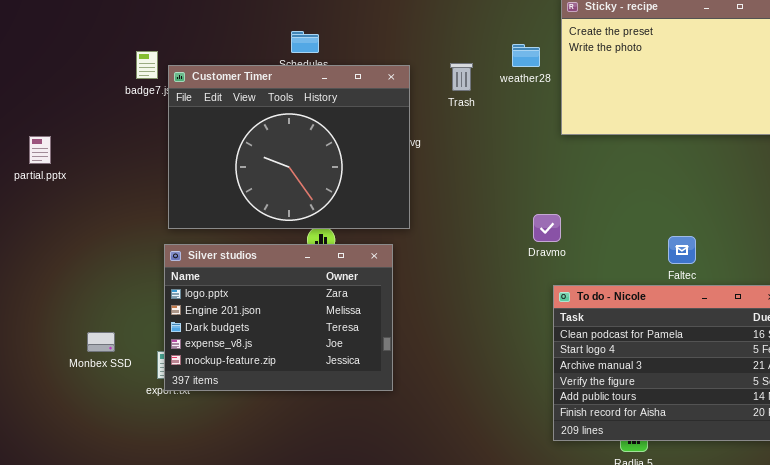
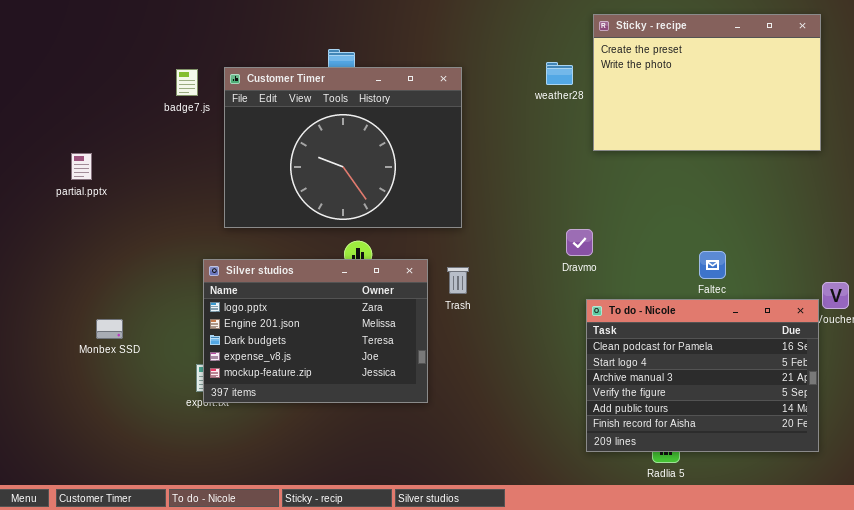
Trash: [450,63,473,91] -> [447,267,469,294], moved
Customer Timer: [168,65,410,229] -> [224,67,462,228], moved
Monbex SSD: [87,332,115,352] -> [96,319,123,339], moved

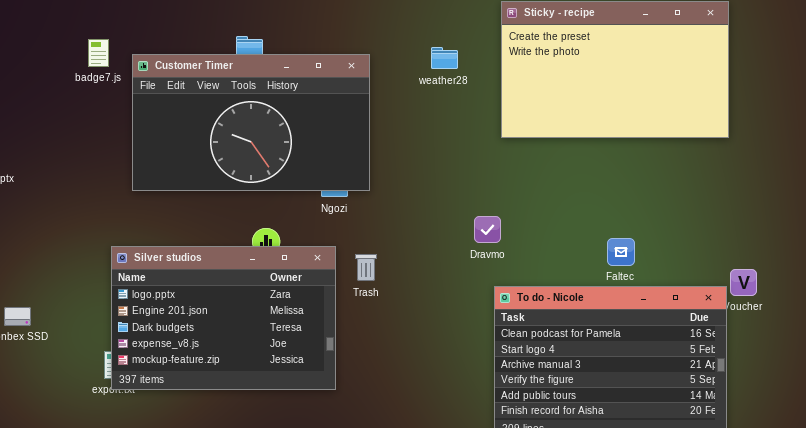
weather28: [546,62,573,85] -> [431,47,458,69], moved
Customer Timer: [224,67,462,228] -> [132,54,370,191], resized
badge7.js: [176,69,198,96] -> [88,39,109,67], moved

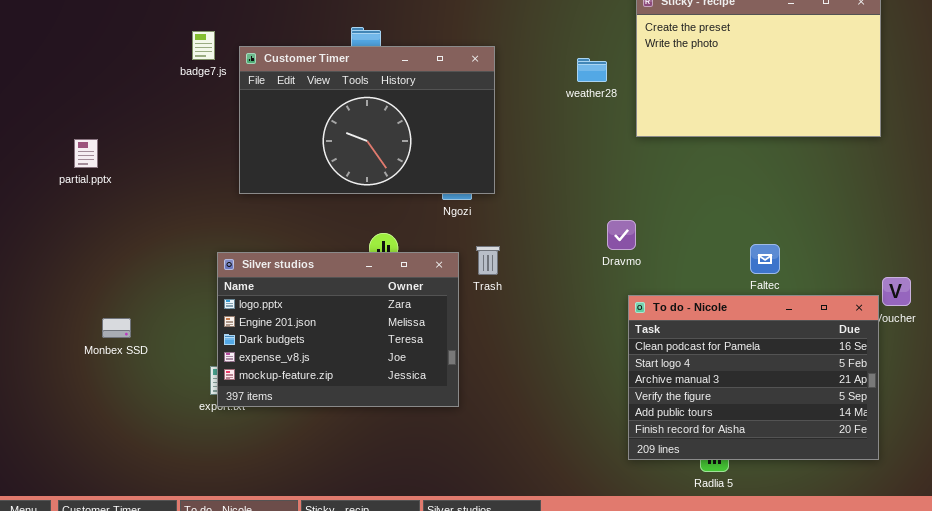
weather28: [431,47,458,69] -> [577,58,607,82], moved
Trash: [355,254,377,281] -> [476,246,500,275], moved

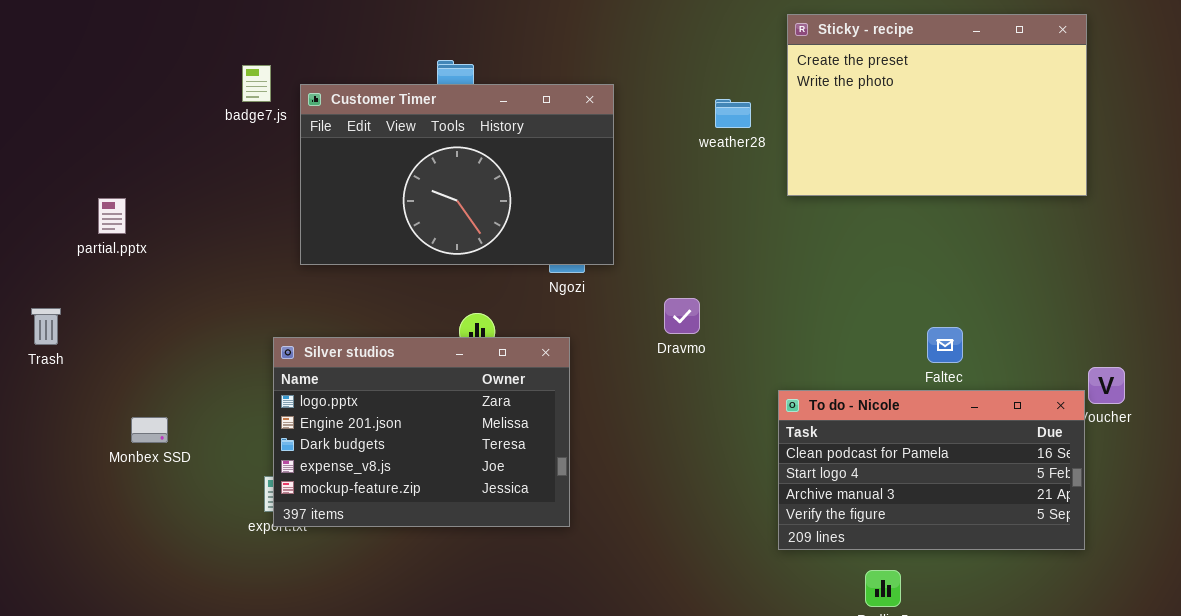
Dravmo: [607,220,636,250] -> [664,298,700,334], moved
Trash: [476,246,500,275] -> [31,308,61,345], moved
To do - Nicole: [628,295,879,460] -> [778,390,1085,550], resized

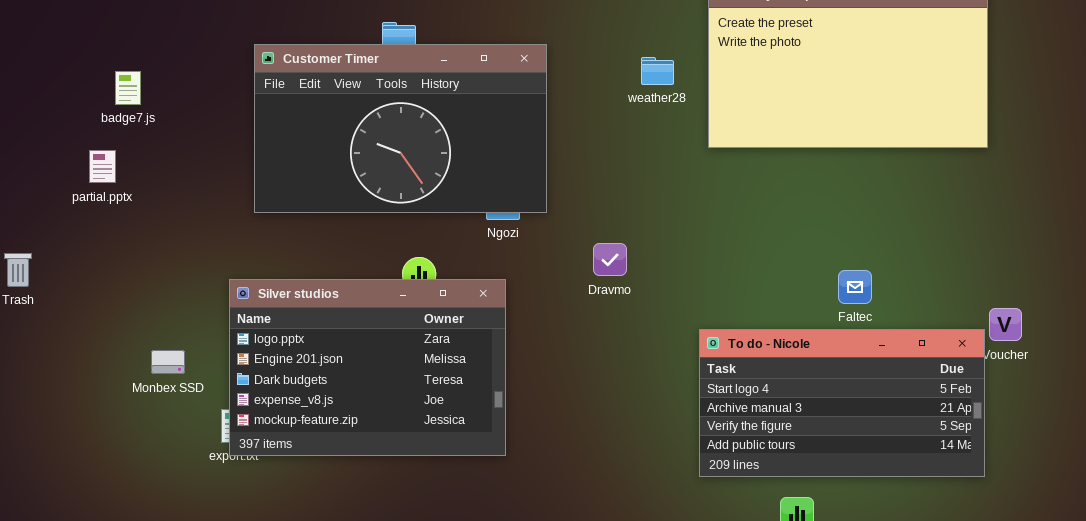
badge7.js: [242,65,271,102] -> [115,71,141,105], moved
partial.pptx: [98,198,126,234] -> [89,150,116,183], moved
To do - Nicole: [778,390,1085,550] -> [699,329,985,477], scrolled down 1 row
Monbex SSD: [131,417,168,443] -> [151,350,185,374], moved

